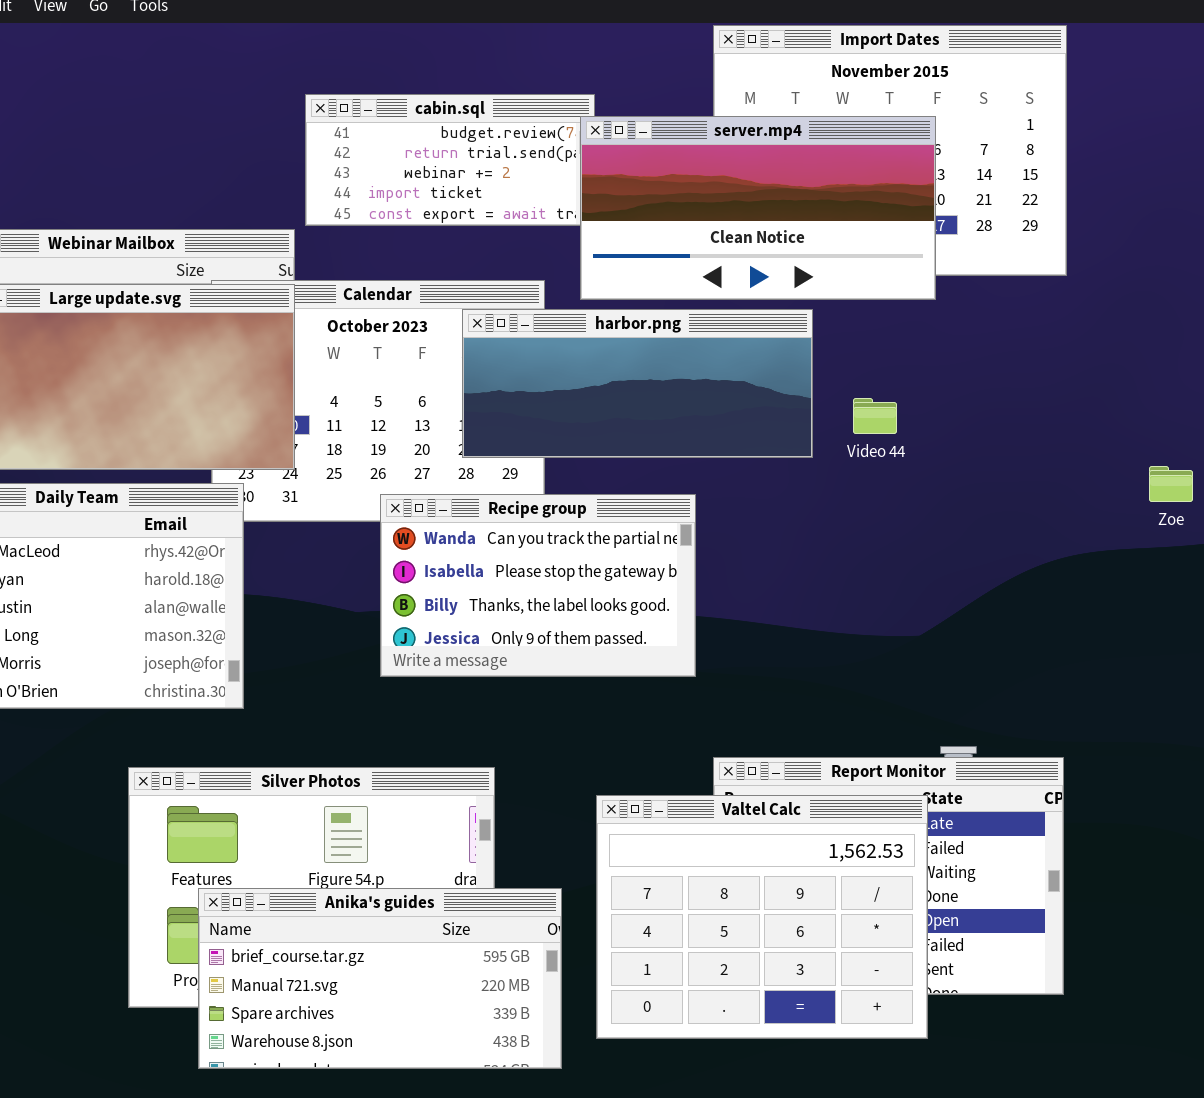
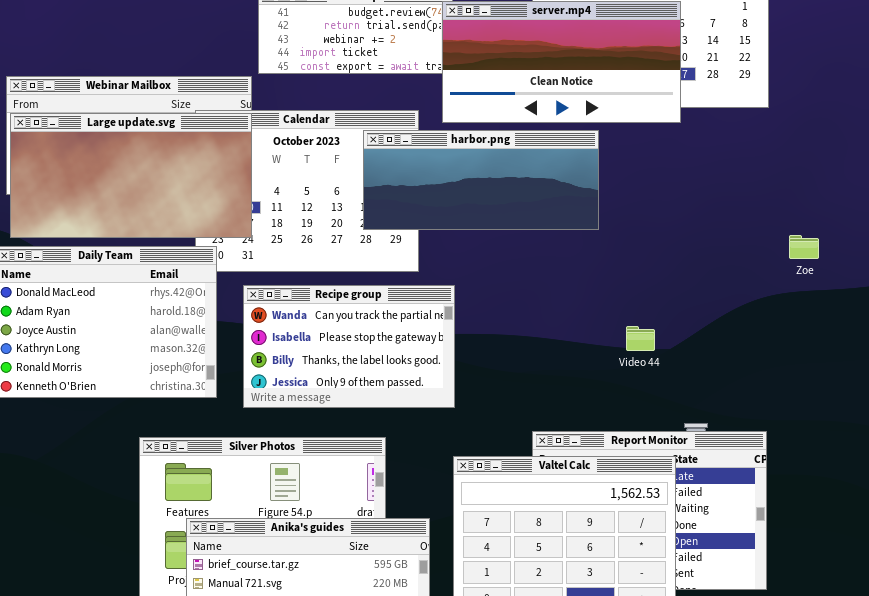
Video 44: [853,398,897,434] -> [626,326,655,351], moved
Zoe: [1149,466,1193,502] -> [789,235,819,259], moved
Recipe group: [380,494,696,677] -> [243,285,455,408], moved

